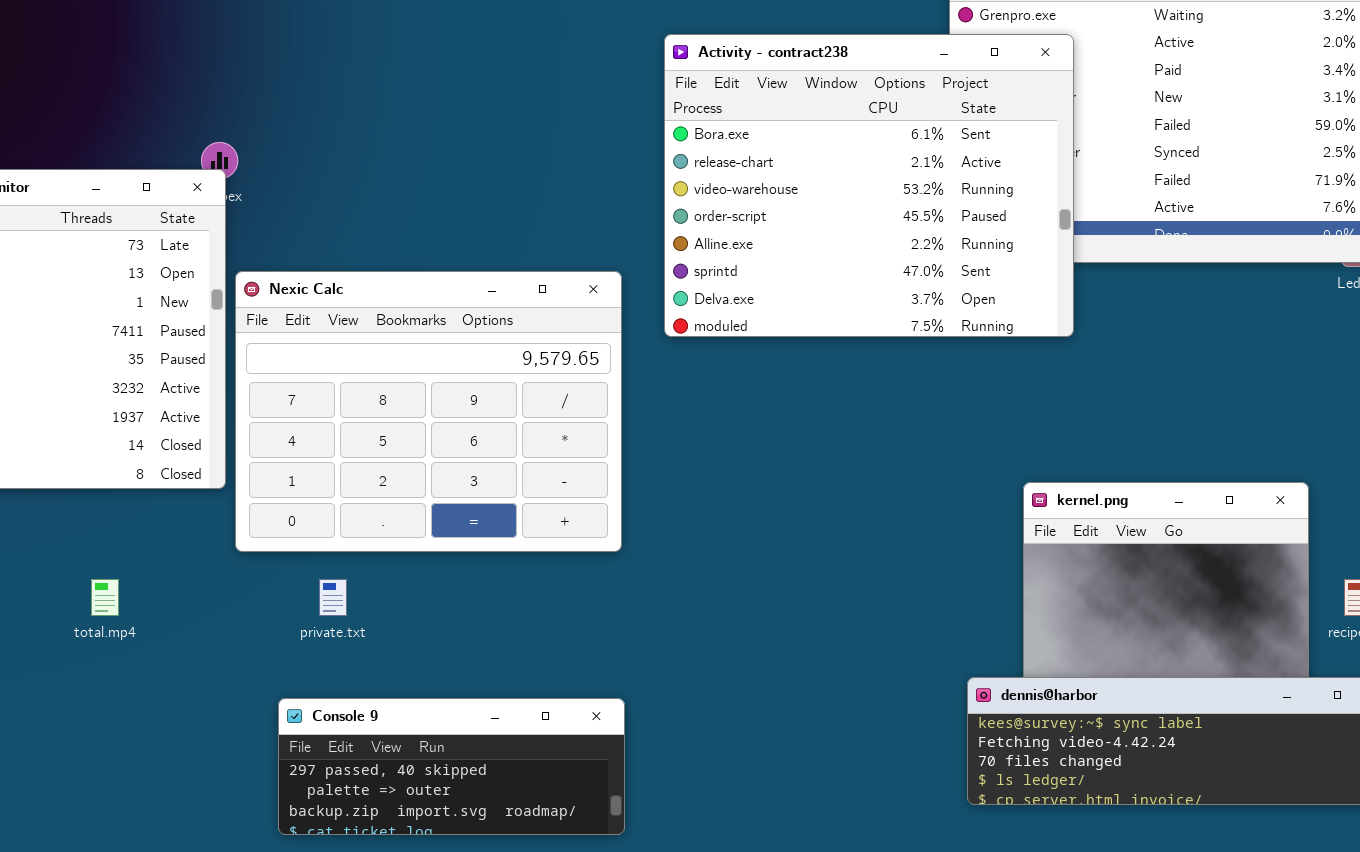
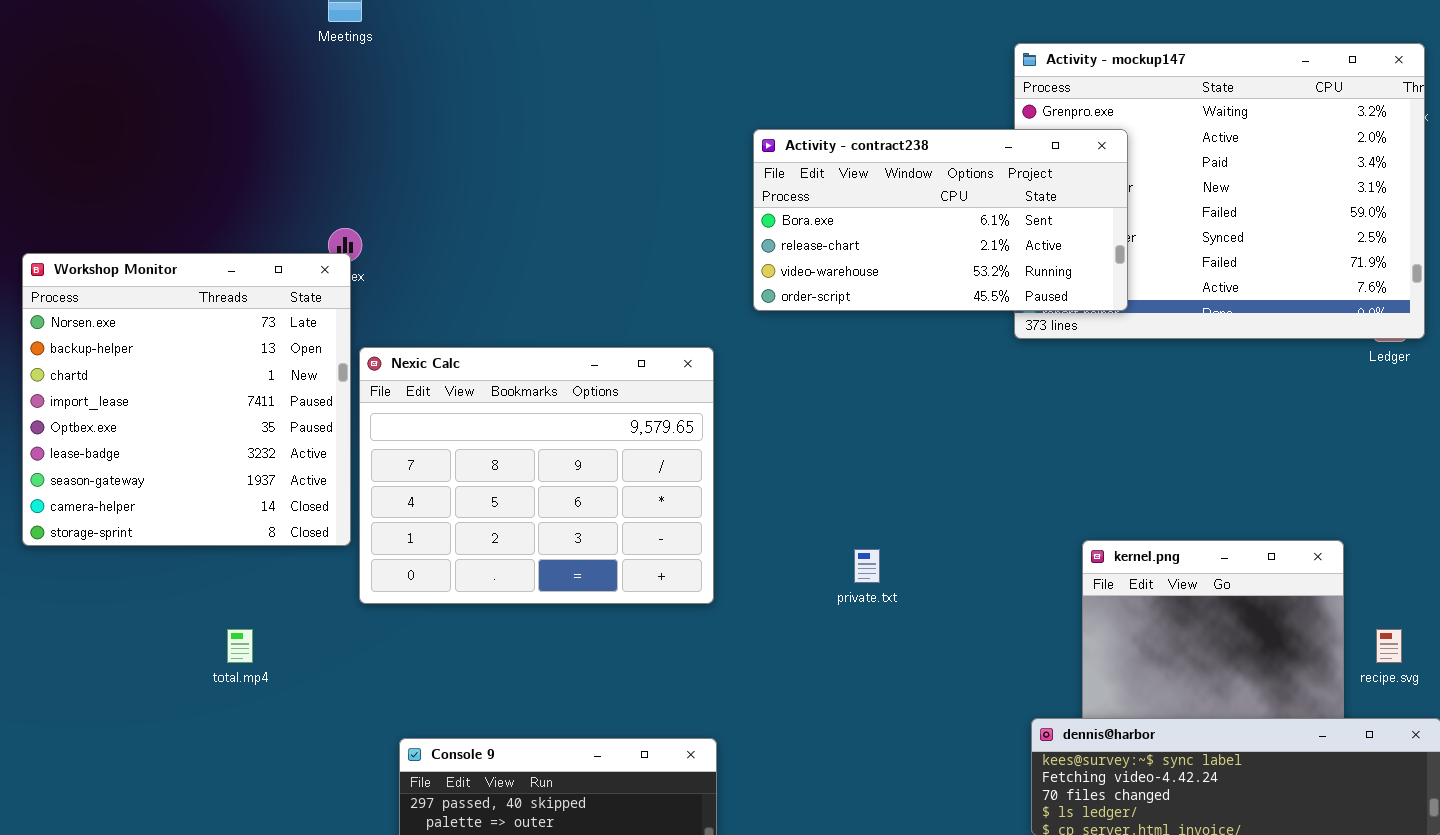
Activity - contract238: [664,34,1074,337] -> [753,129,1128,311], resized
private.txt: [319,579,347,616] -> [854,549,880,583], moved

